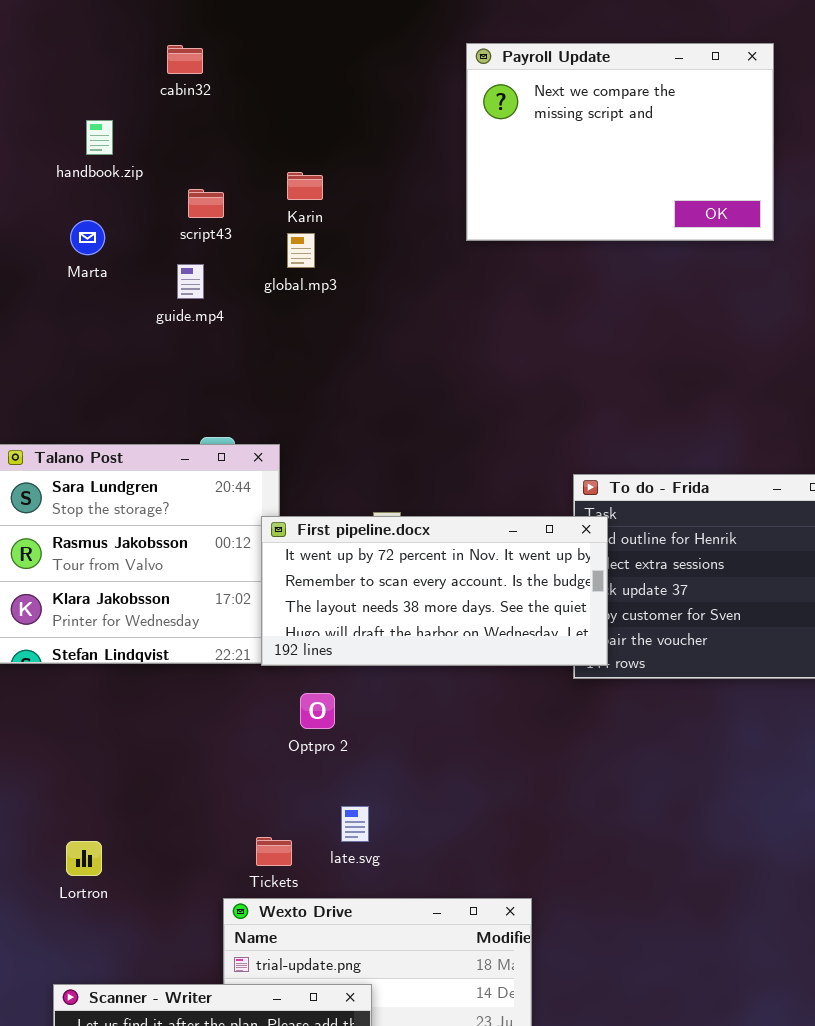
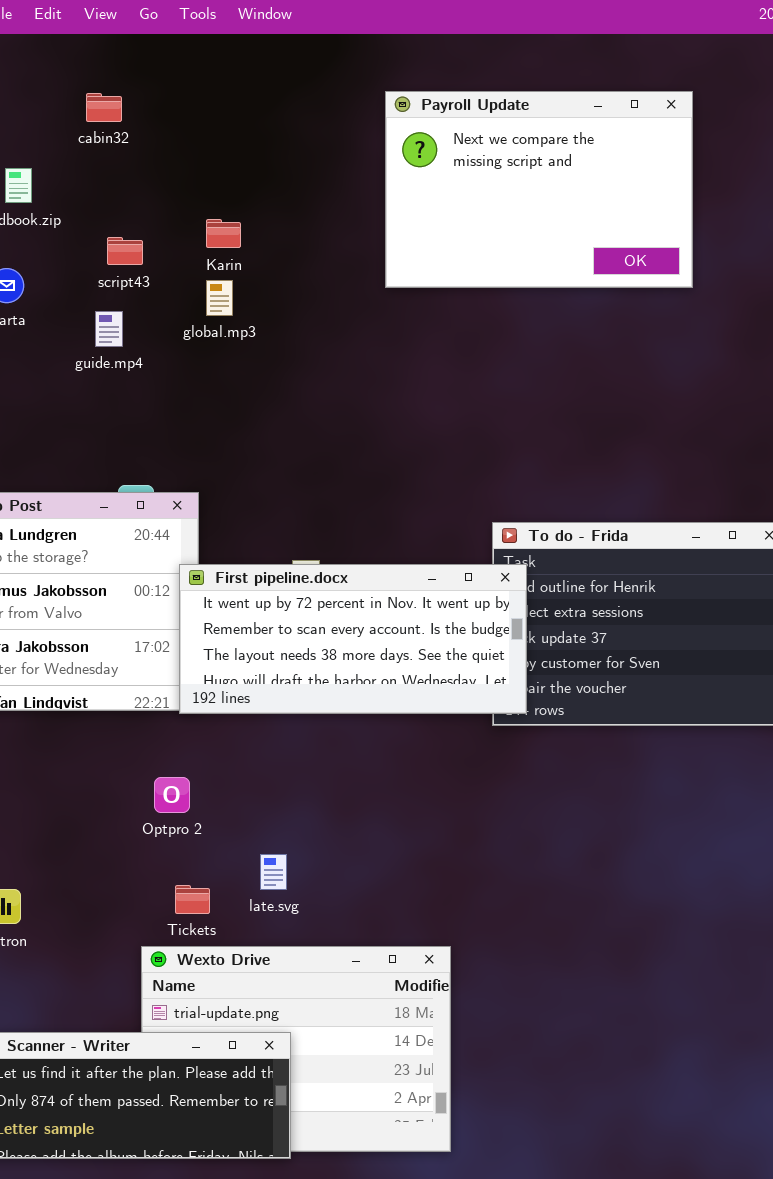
Optpro 2: [300,693,335,729] -> [154,777,190,813], moved

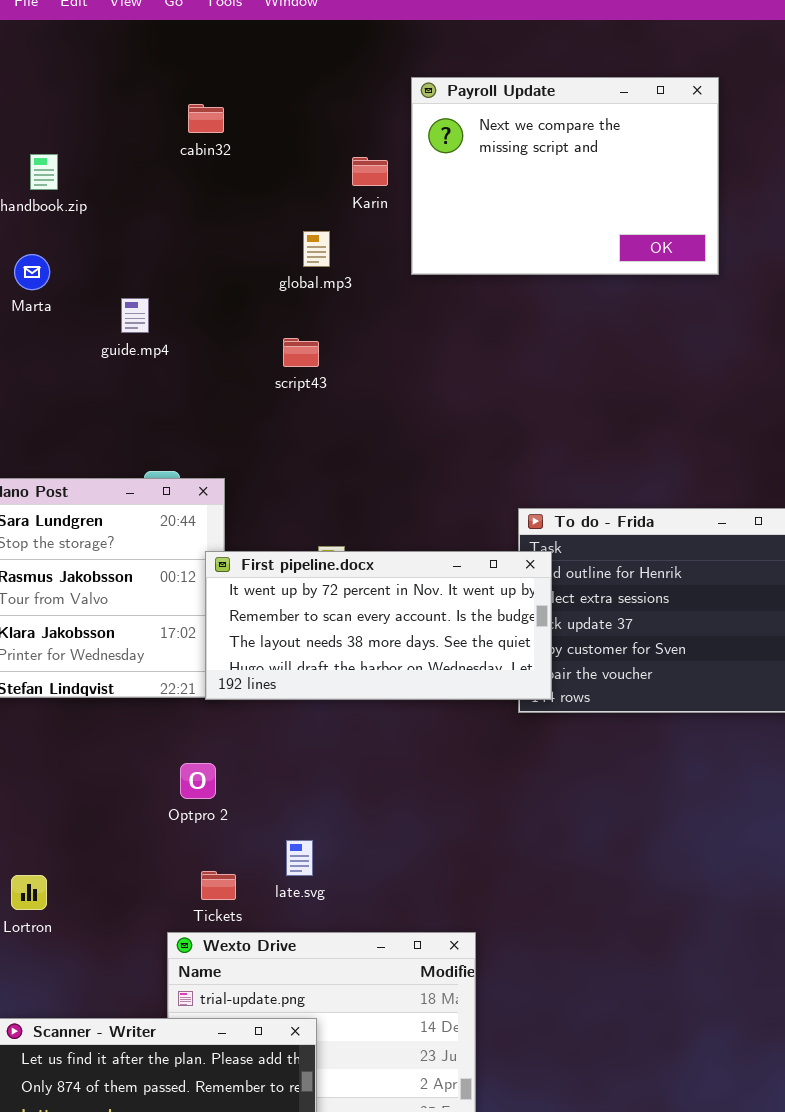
cabin32: [86,93,122,122] -> [188,104,224,133], moved
Karin: [206,219,241,248] -> [352,157,388,186], moved
script43: [107,237,143,265] -> [283,338,319,367], moved
global.mp3: [206,280,233,316] -> [303,231,330,267], moved

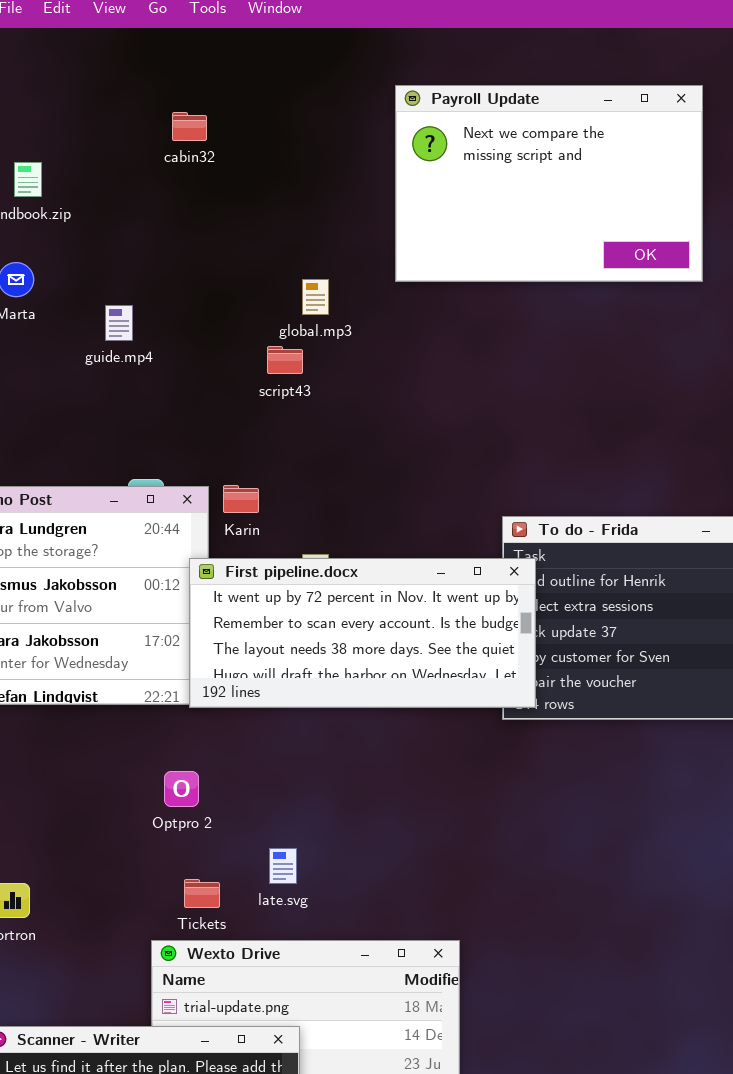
Karin: [352,157,388,186] -> [223,485,259,513], moved
global.mp3: [303,231,330,267] -> [302,279,329,315], moved

